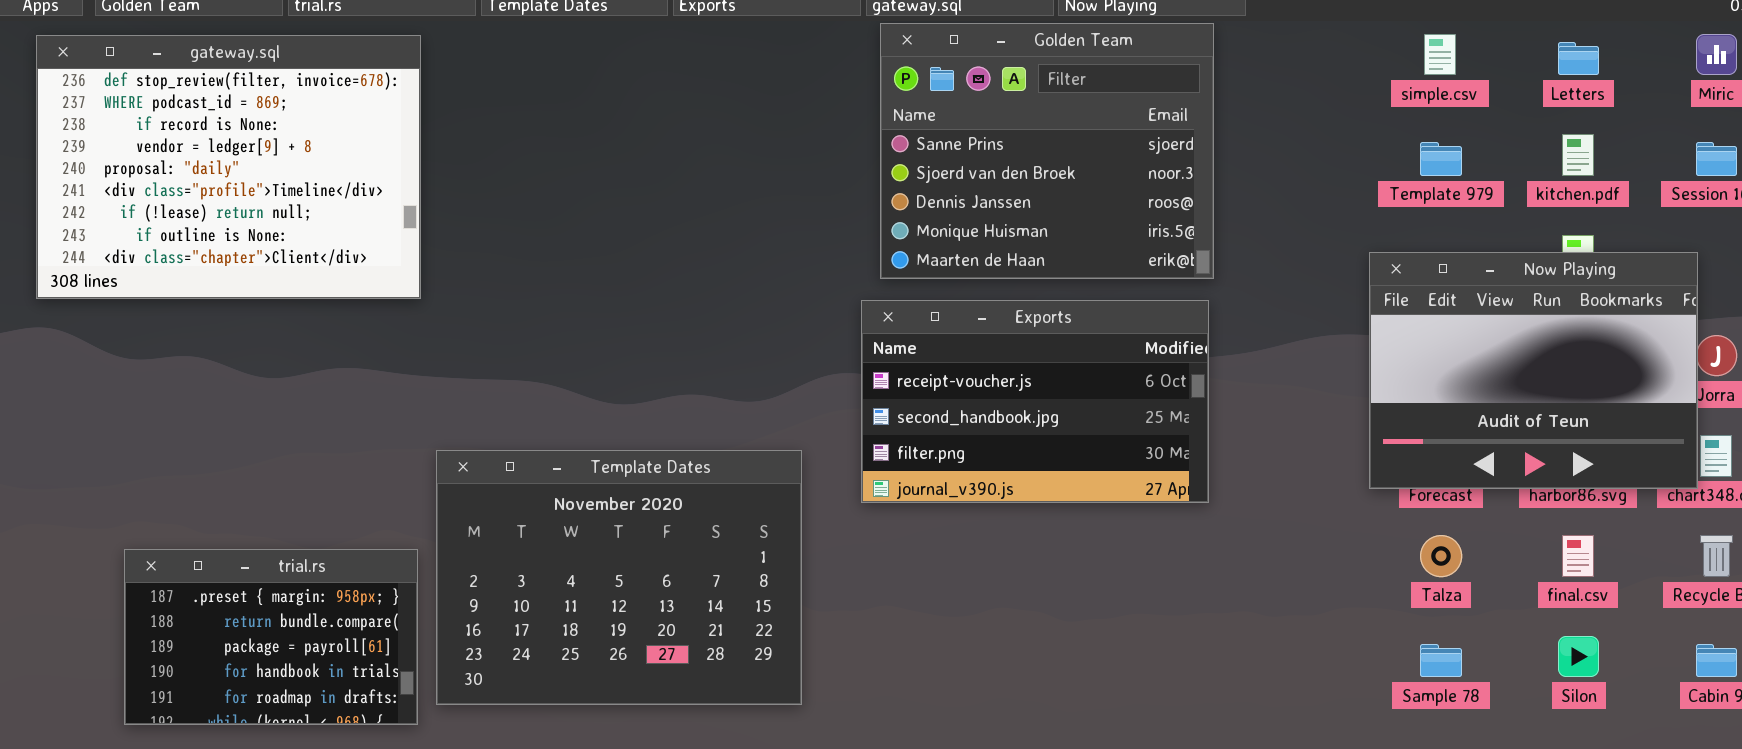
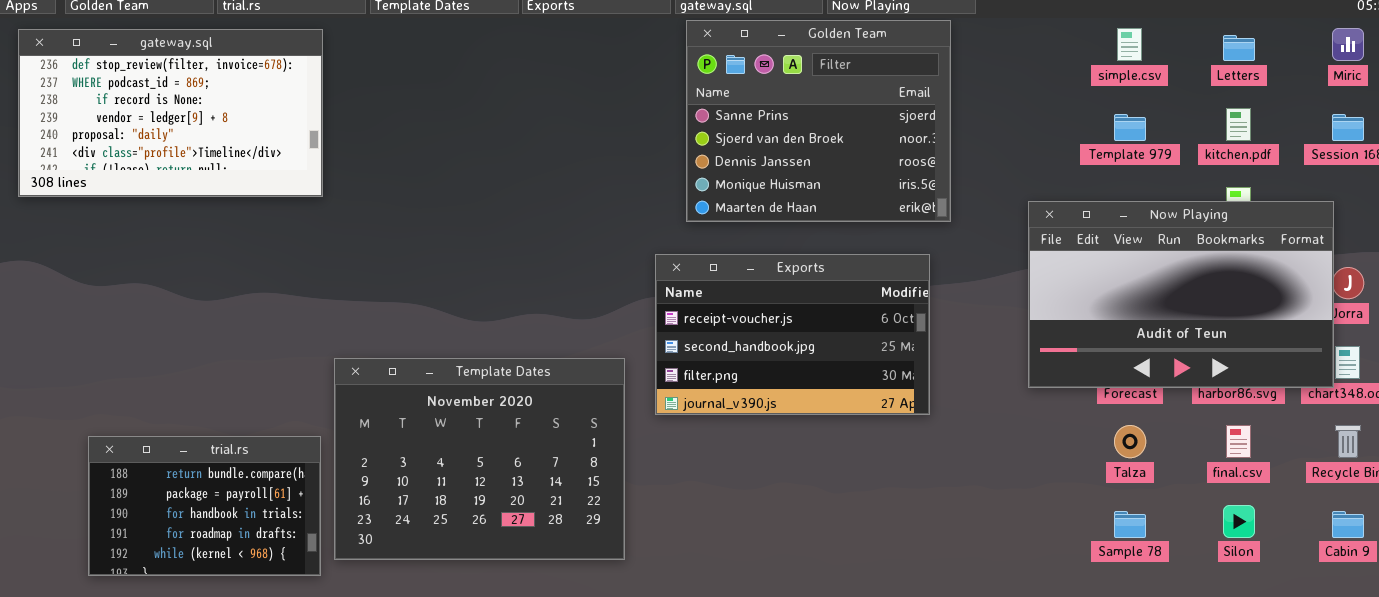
gateway.sql: [36,35,421,299] -> [18,29,323,197], resized
Now Playing: [1369,252,1698,489] -> [1028,201,1334,388], resized
Exports: [861,300,1209,503] -> [655,254,930,415], moved
trial.rs: [124,549,418,725] -> [88,436,321,576], scrolled down 1 row

